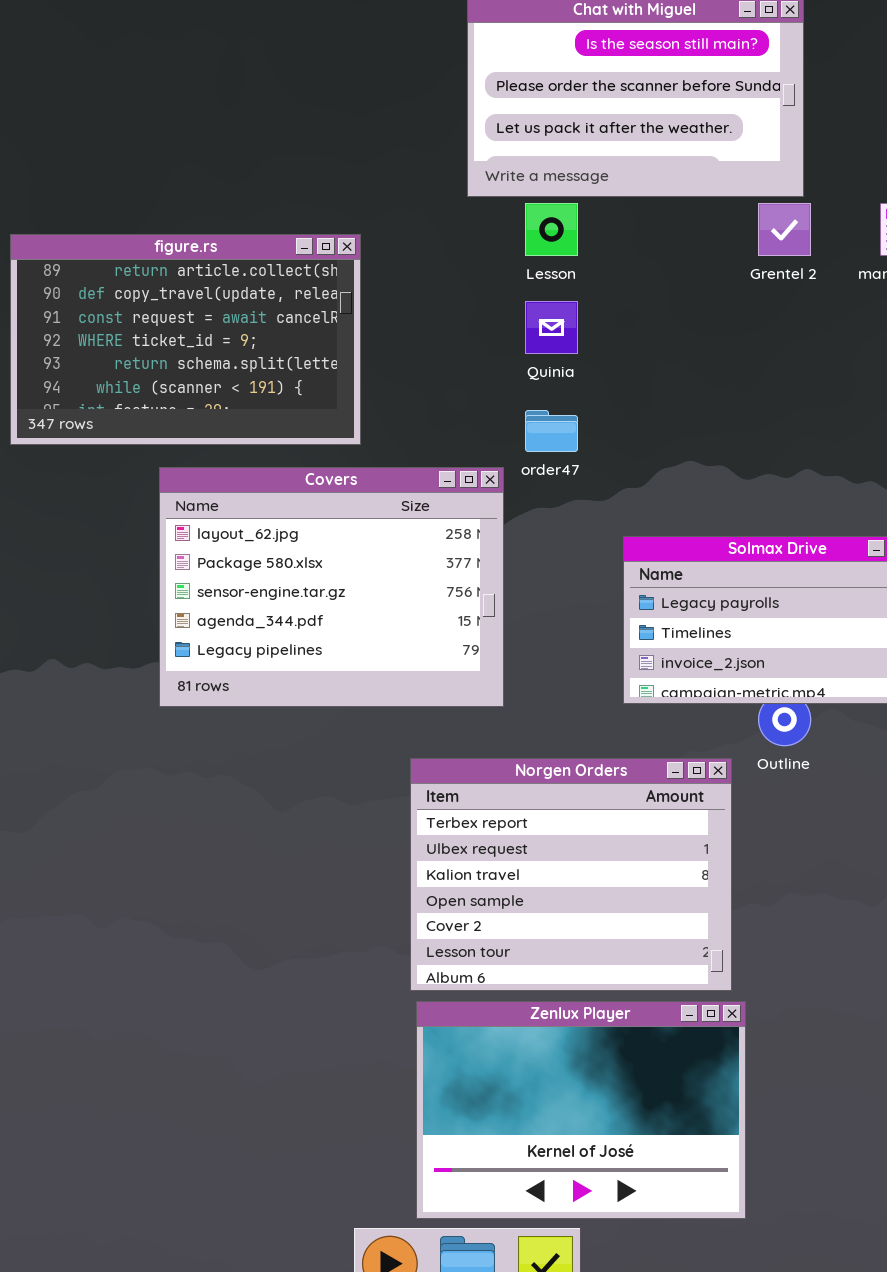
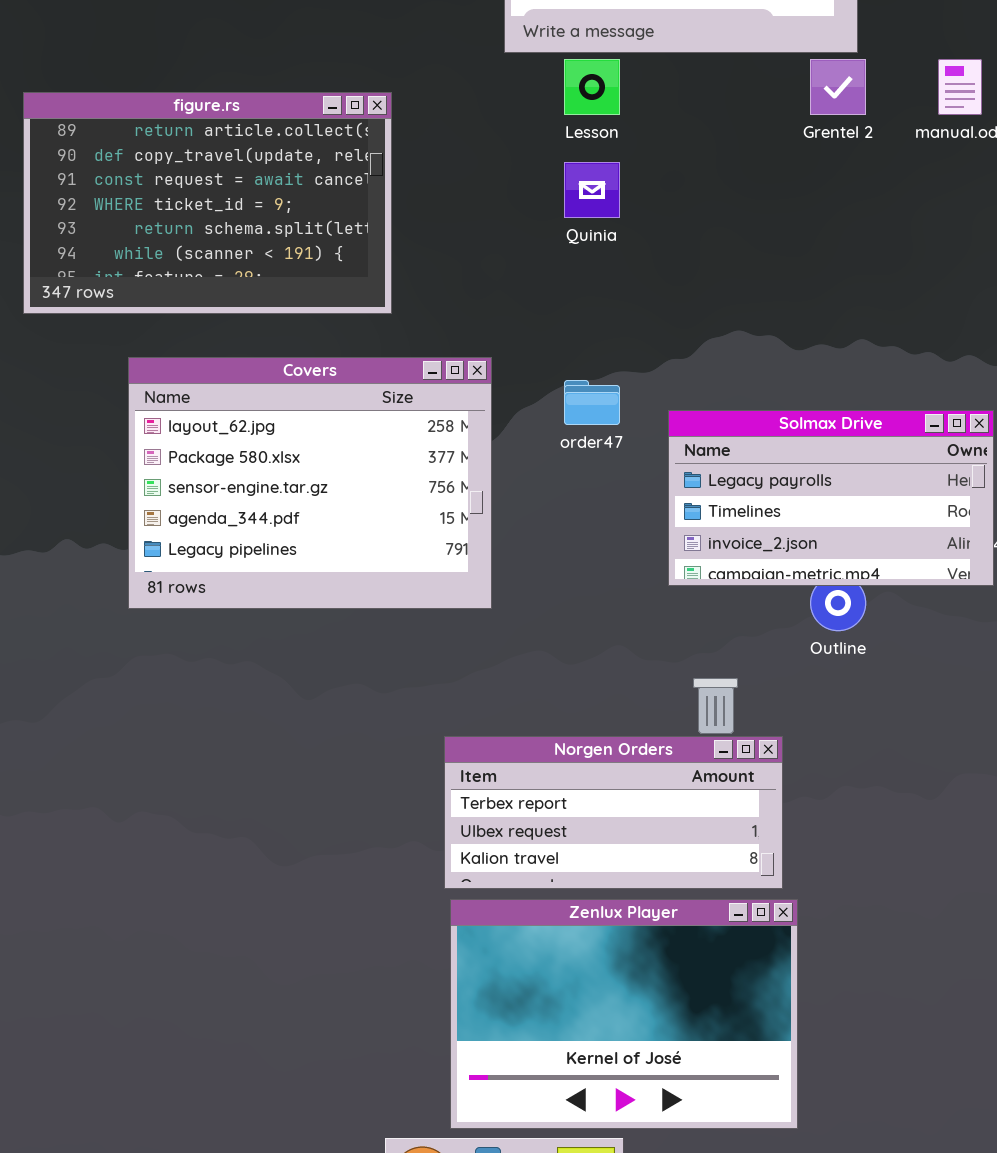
order47: [525,410,578,452] -> [564,380,620,425], moved
Covers: [159,467,504,707] -> [128,357,492,609], moved
Norgen Orders: [410,758,732,991] -> [444,736,783,889], resized

